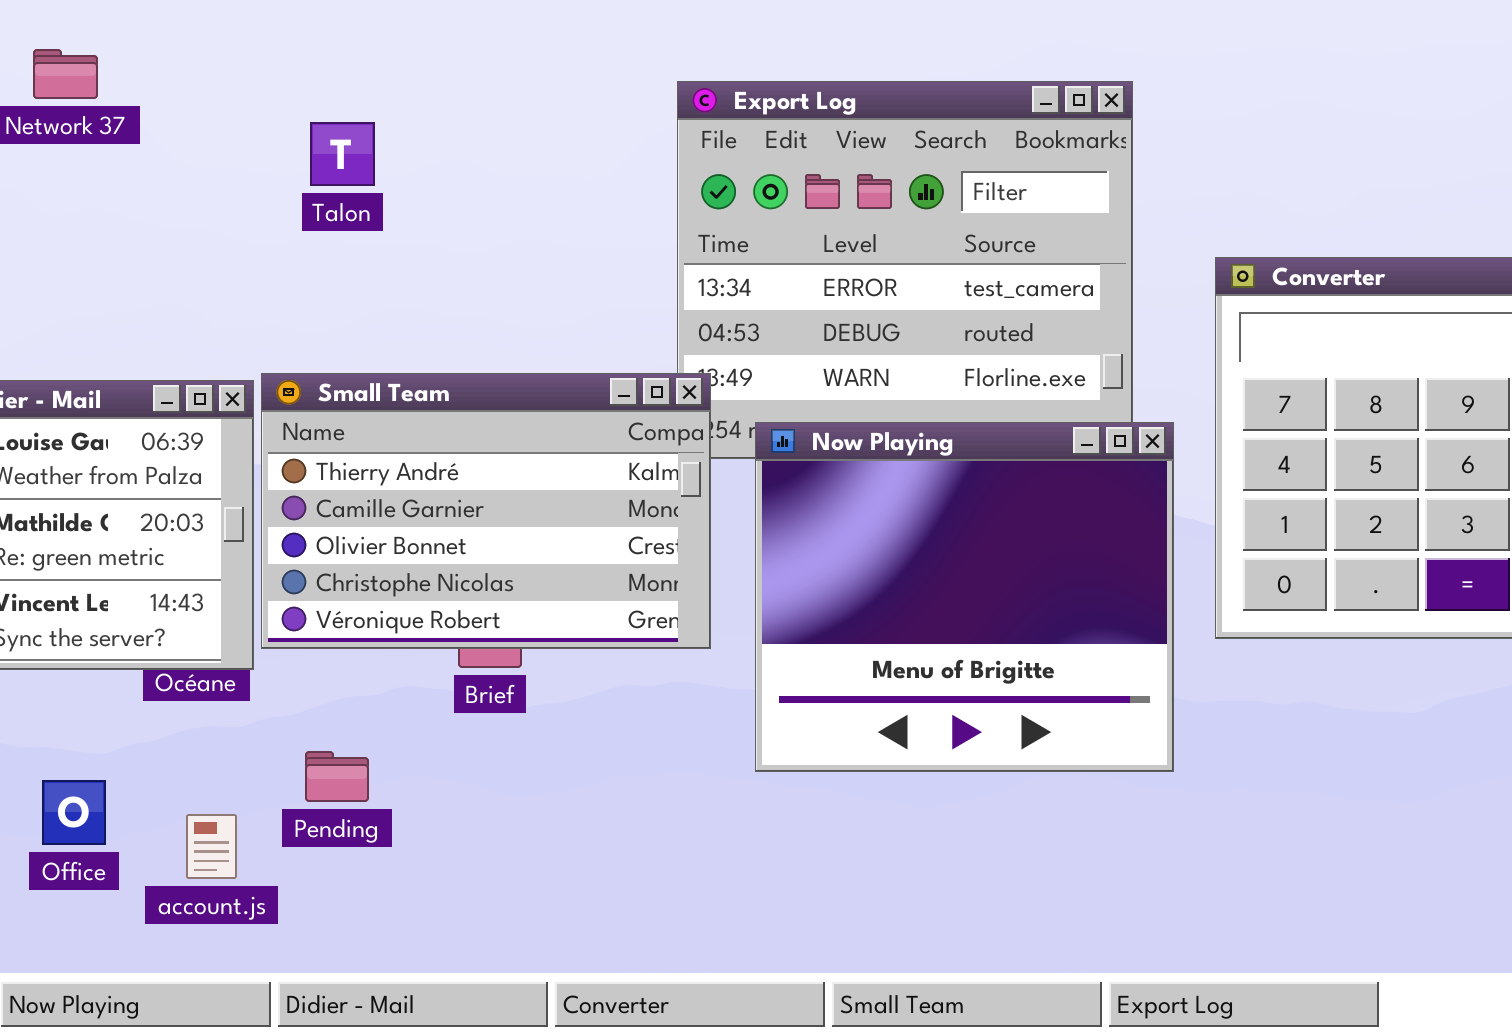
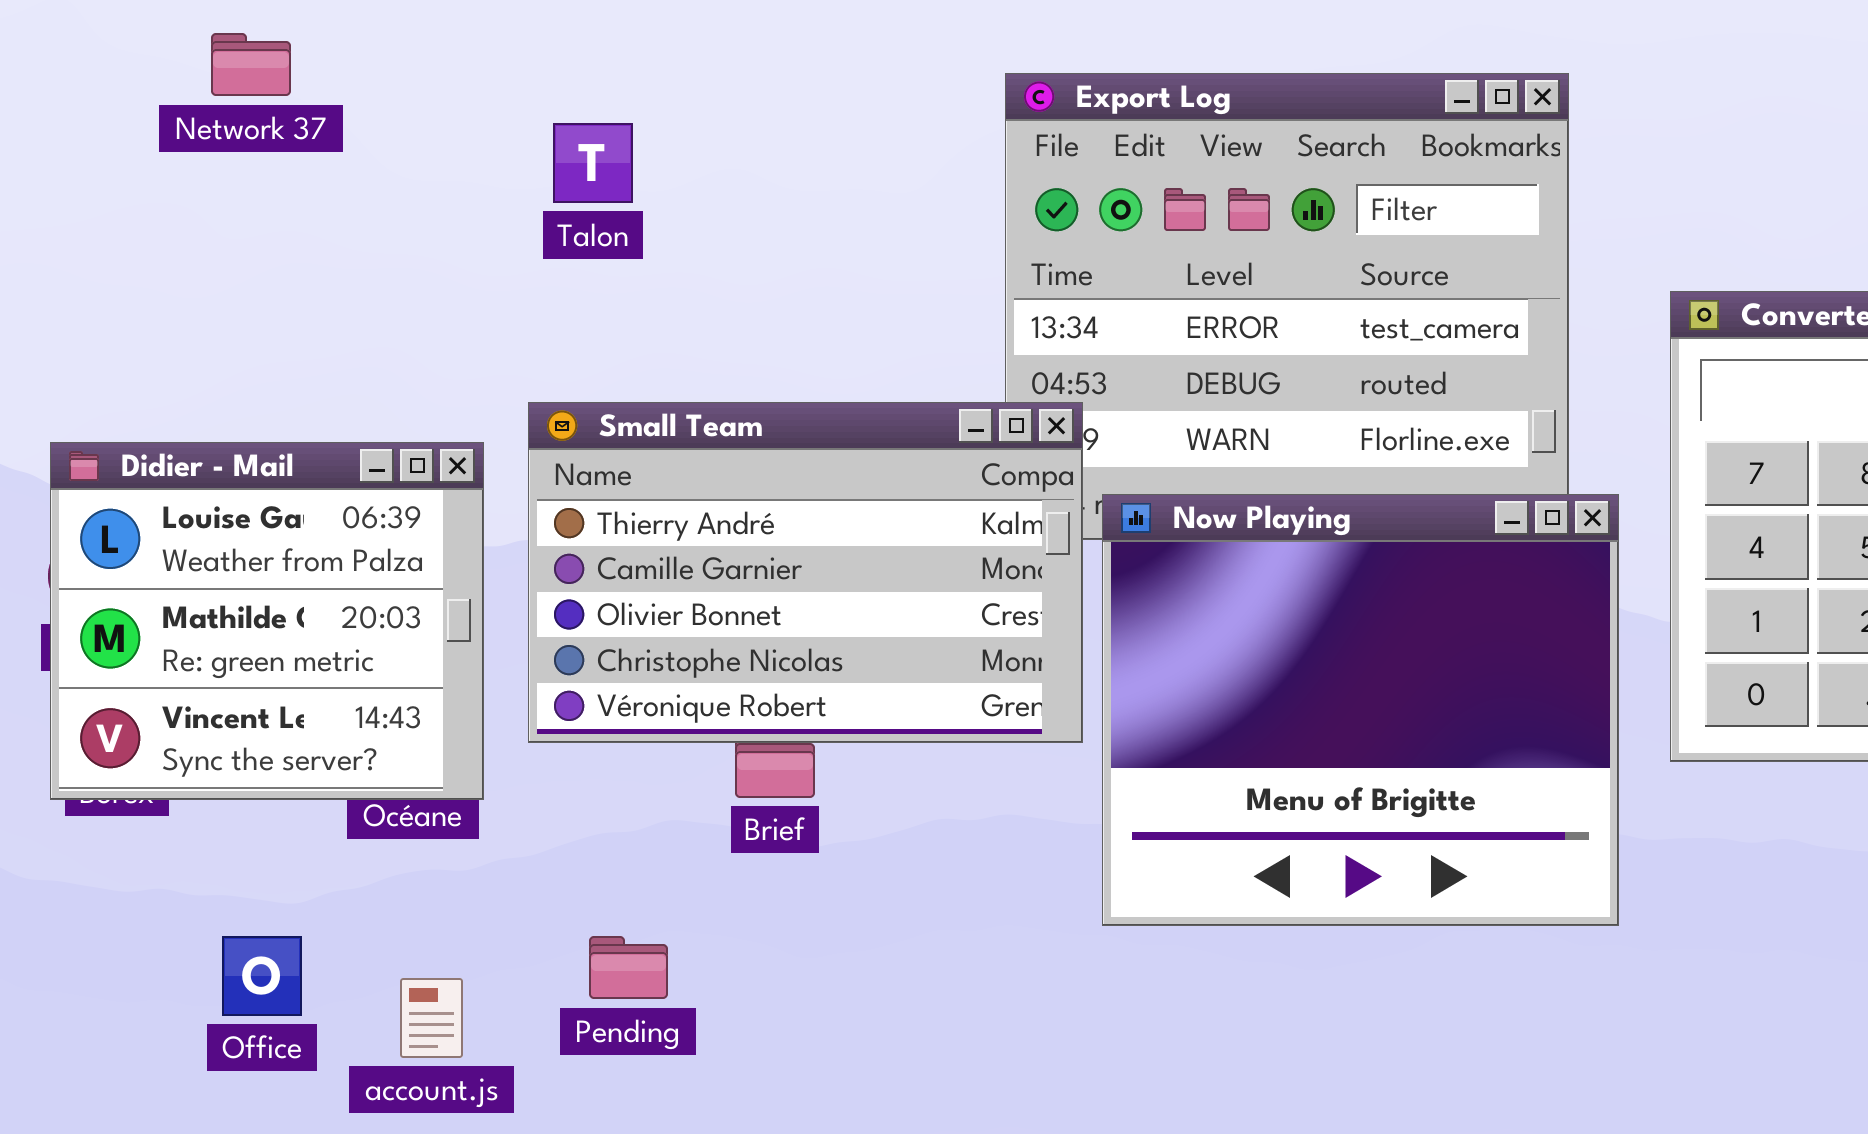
Small Team: [261,373,711,649] -> [528,402,1083,743], moved
Pending: [305,751,369,802] -> [589,936,668,999], moved

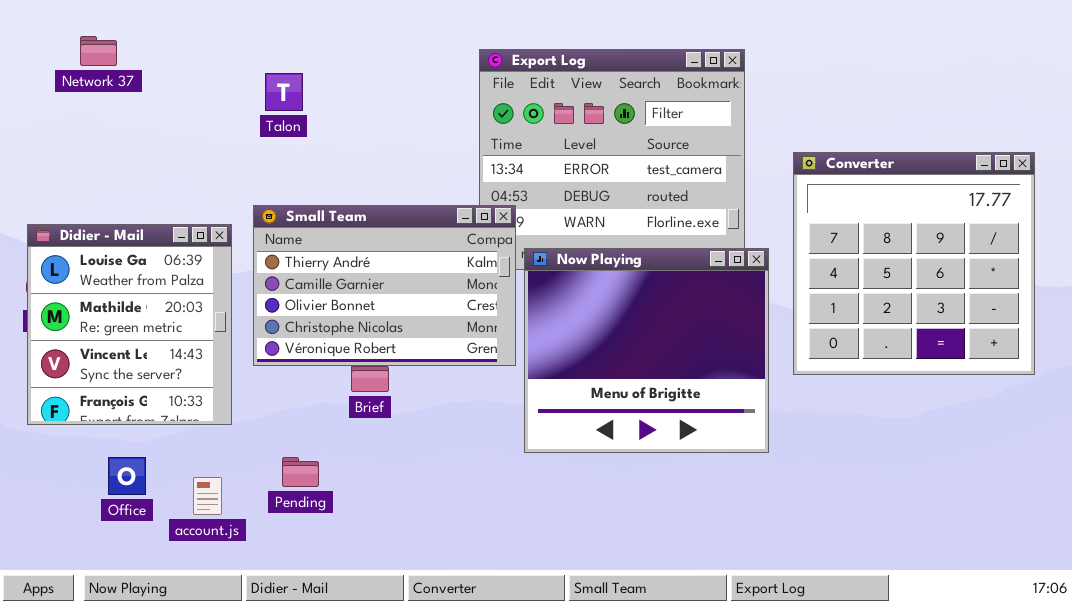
Network 37: [211,33,291,96] -> [80,36,117,66], moved
Didier - Mail: [50,442,484,800] -> [27,224,232,425], resized

